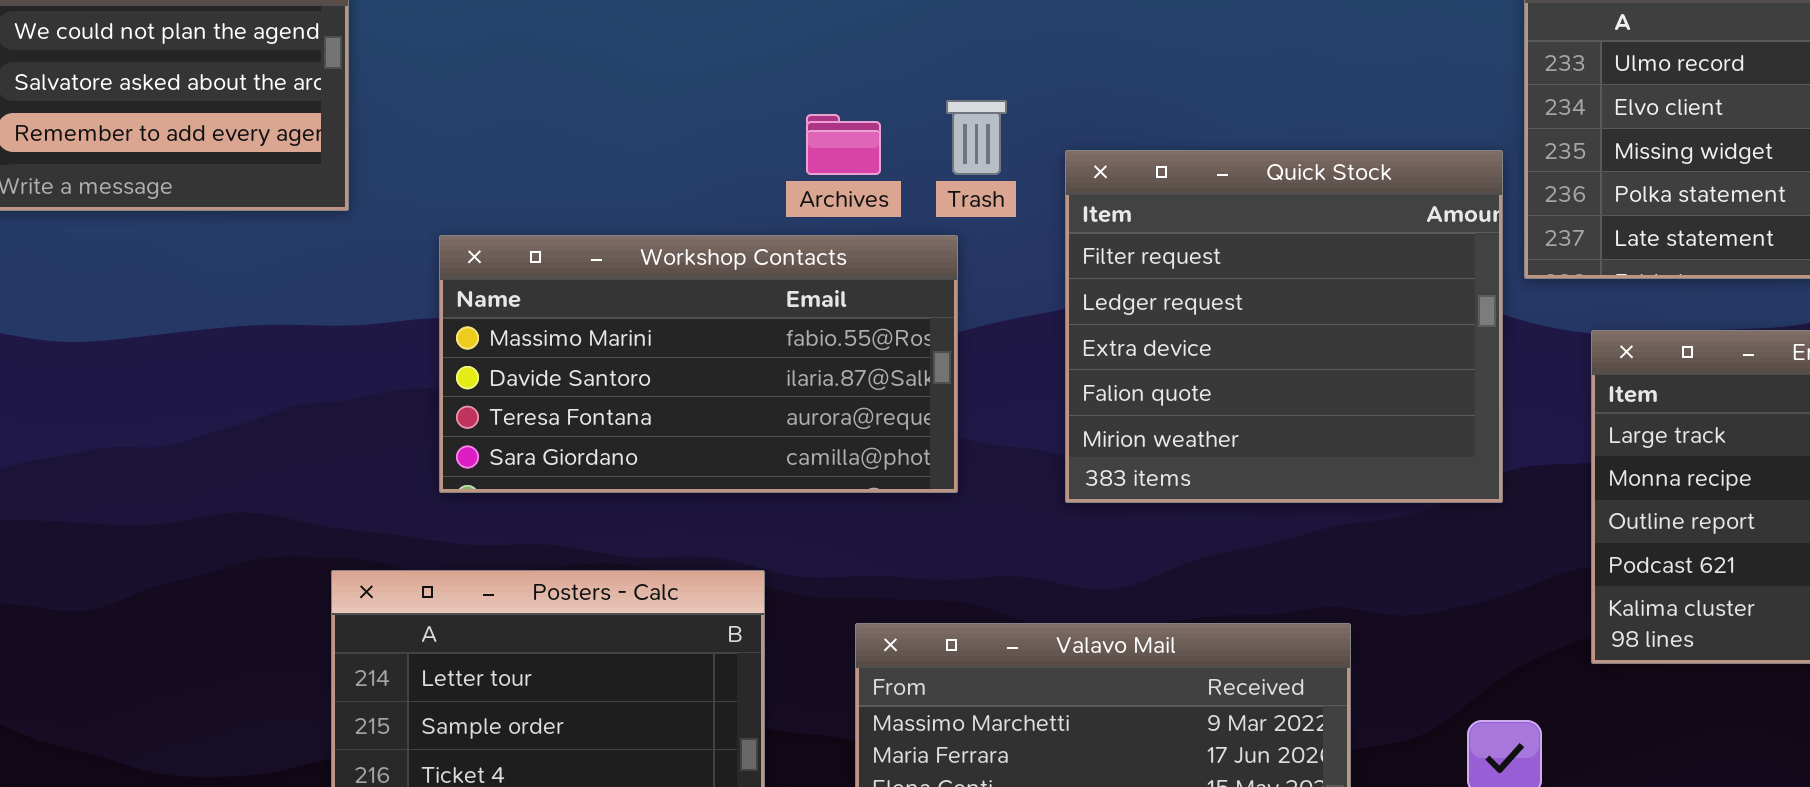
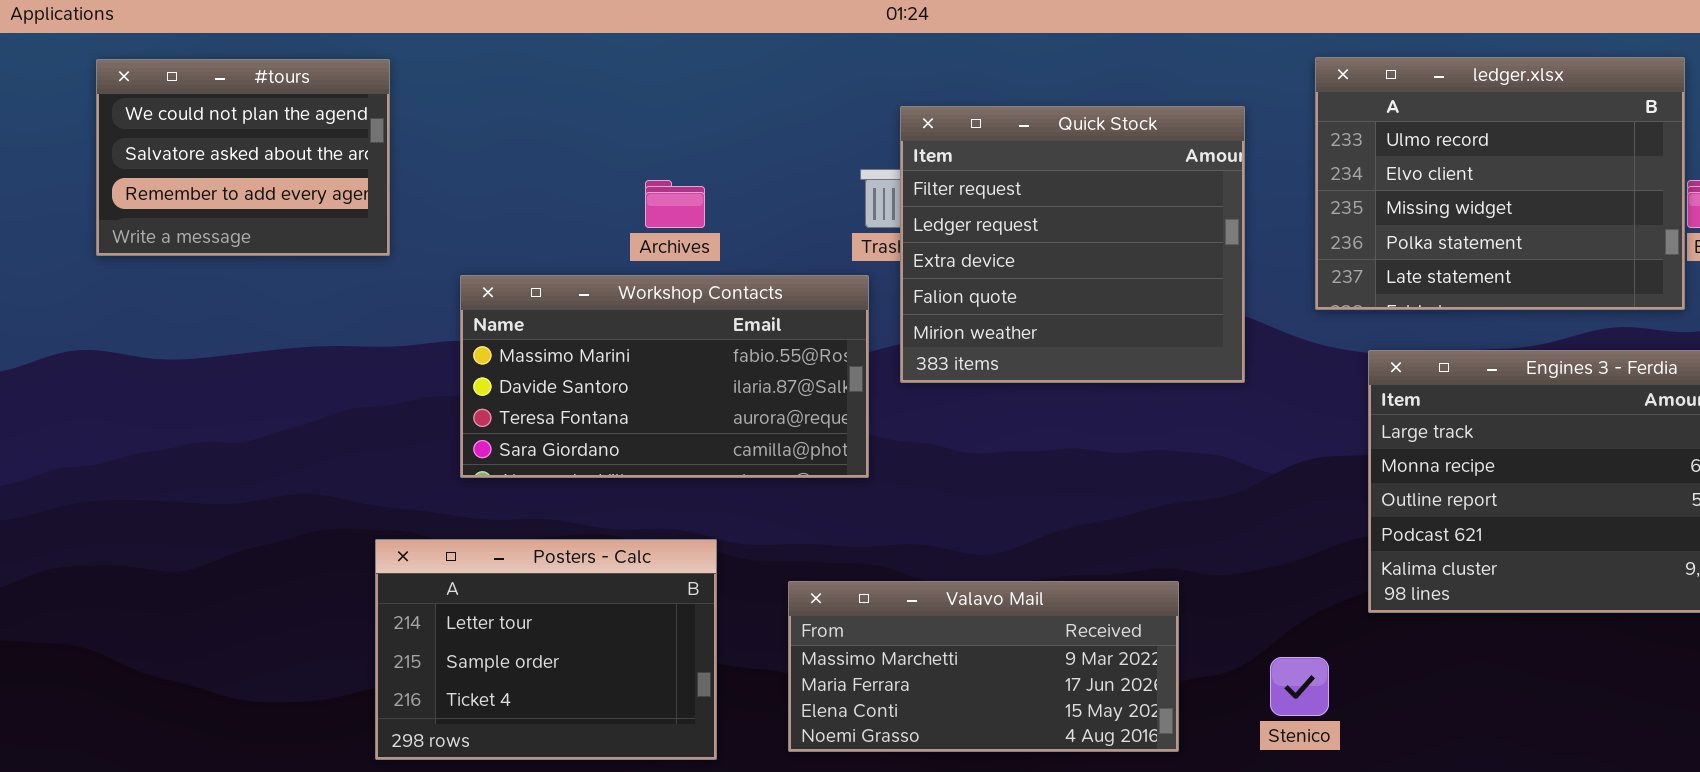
Archives: [806,114,881,175] -> [645,180,705,228], moved
Quick Stock: [1065,150,1503,503] -> [900,106,1245,383], moved

